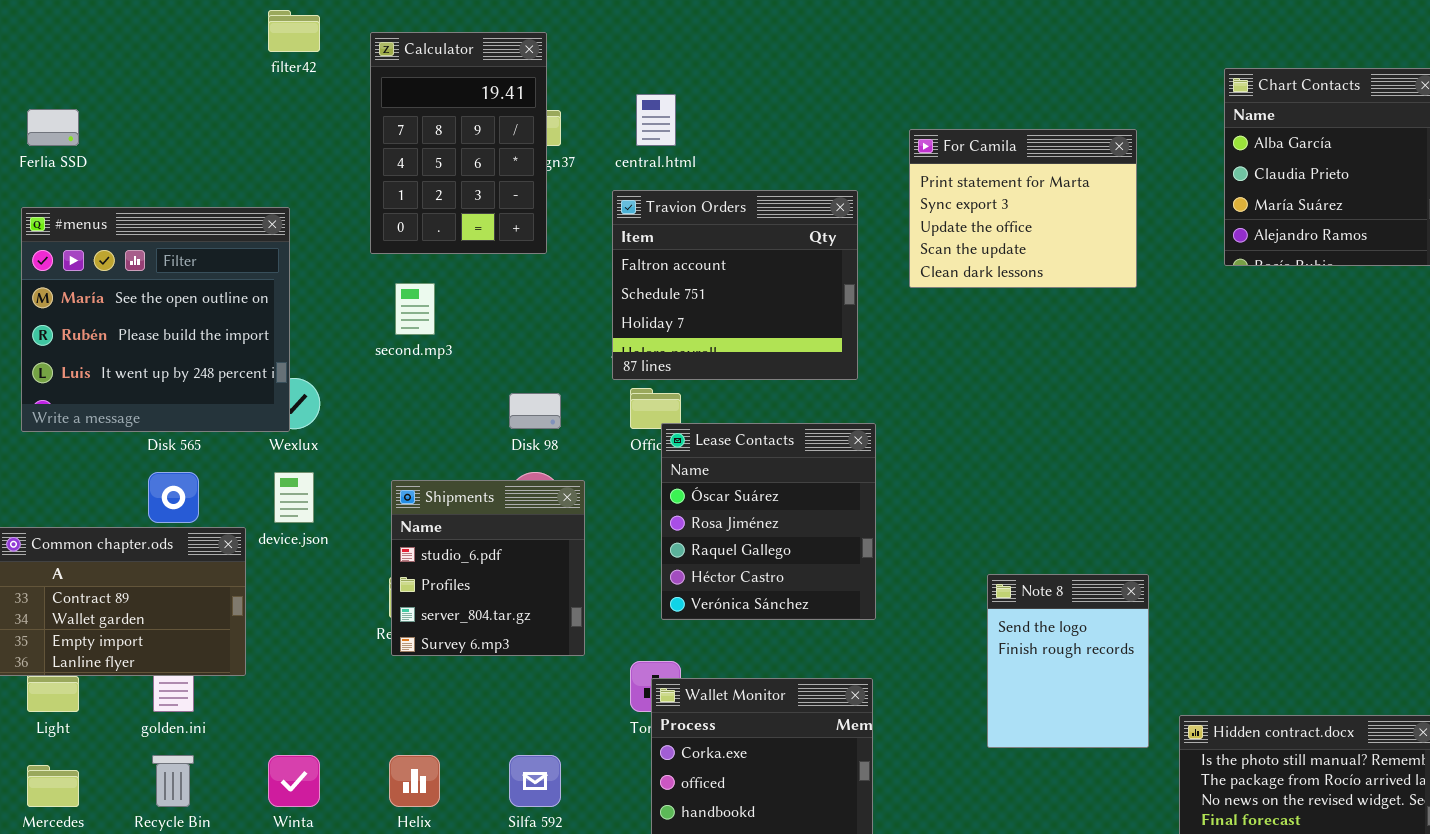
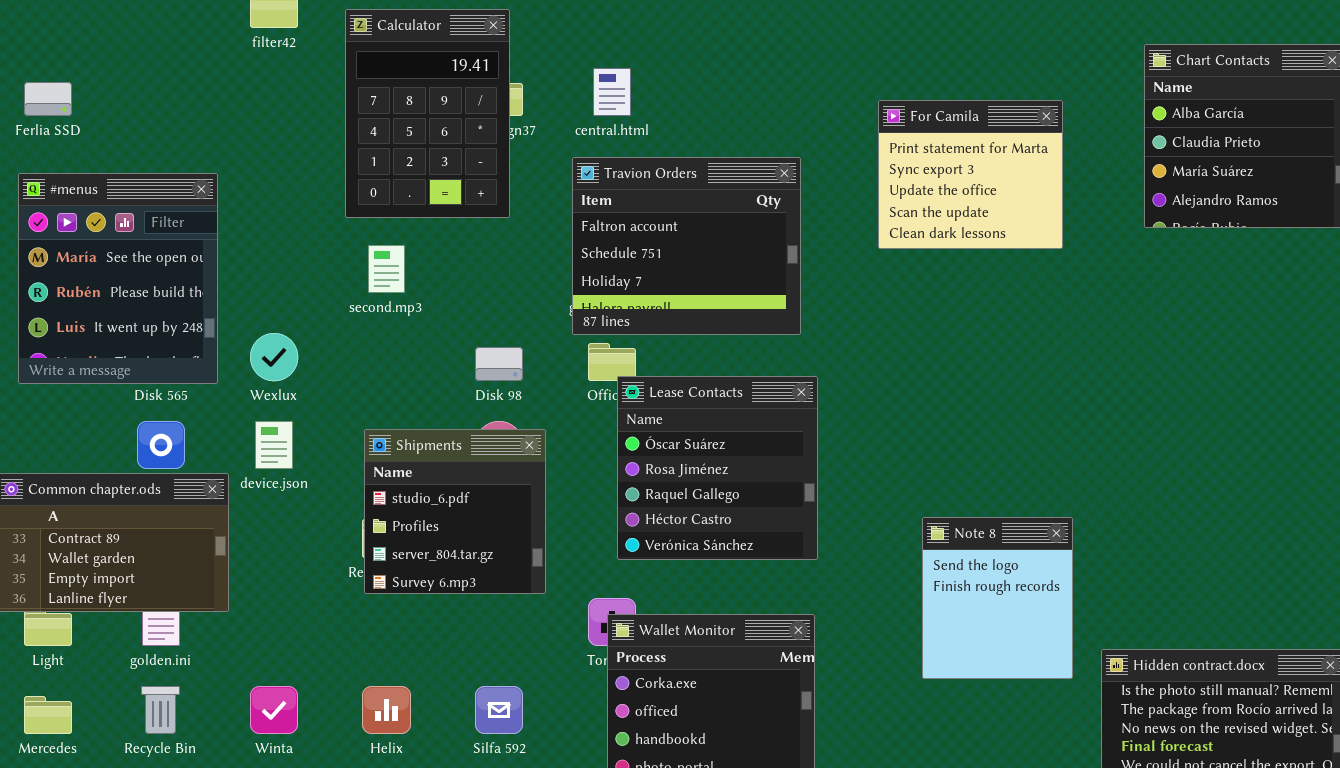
For Camila: [909,129,1137,288] -> [878,100,1063,249], resized
#menus: [21,207,290,432] -> [18,173,218,384], resized

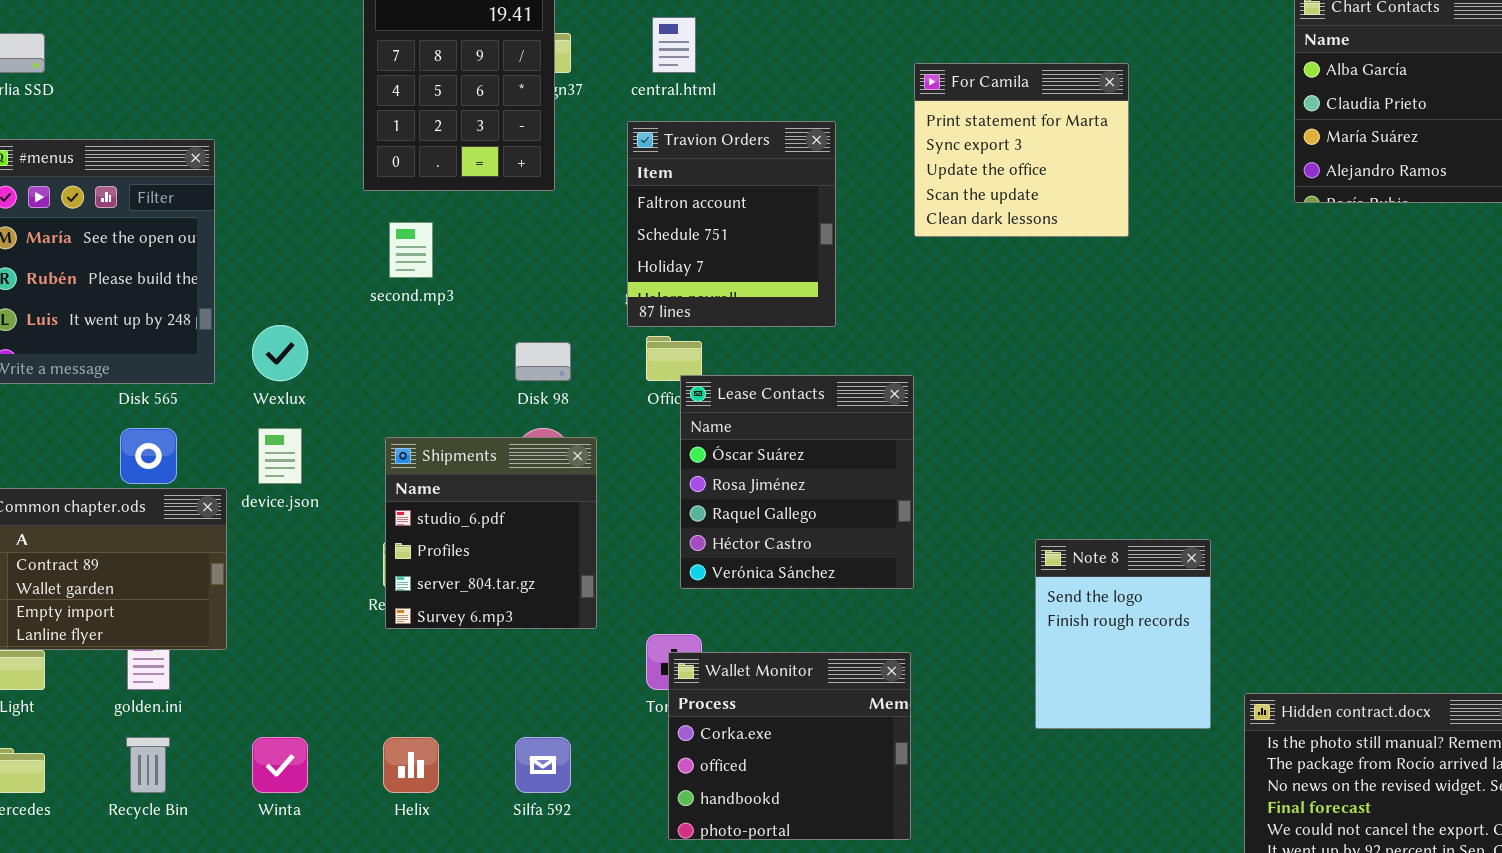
For Camila: [878,100,1063,249] -> [914,63,1129,237], moved
Travion Orders: [572,157,801,335] -> [627,121,836,327], resized

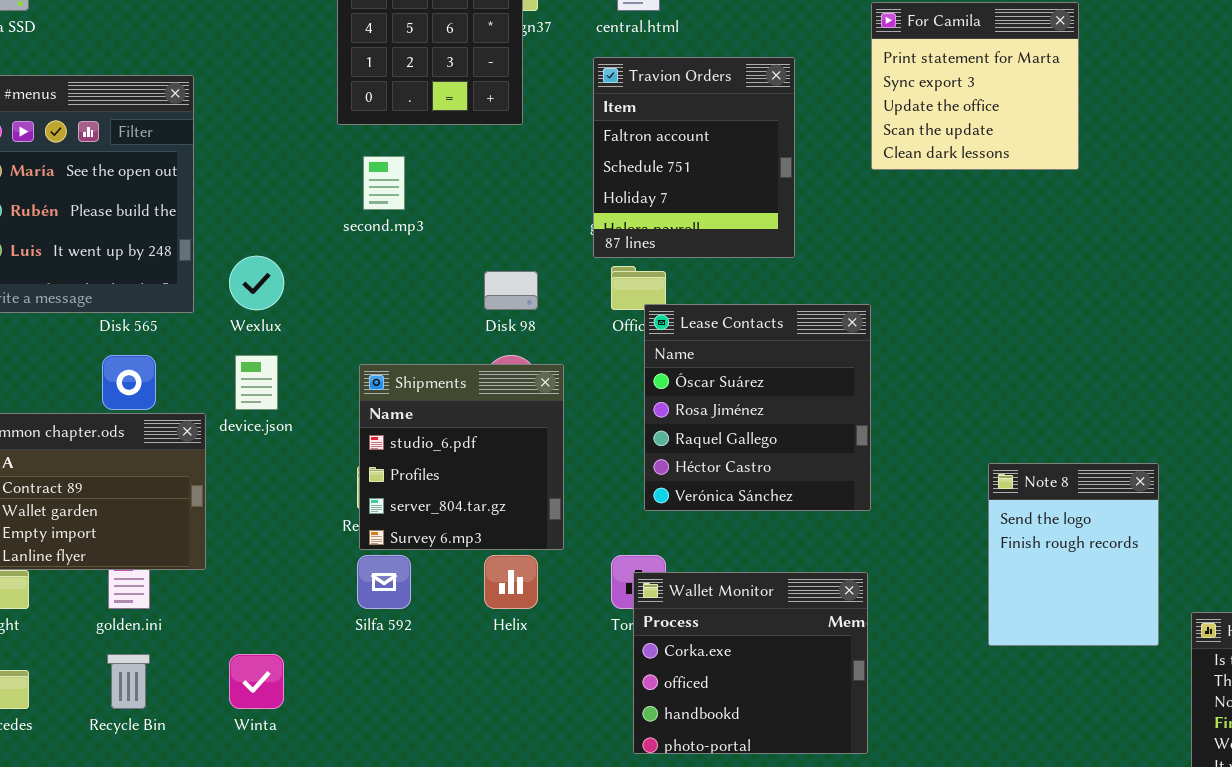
Helix: [383,737,439,793] -> [484,555,538,609], moved
Silfa 592: [515,737,571,793] -> [357,555,411,609], moved

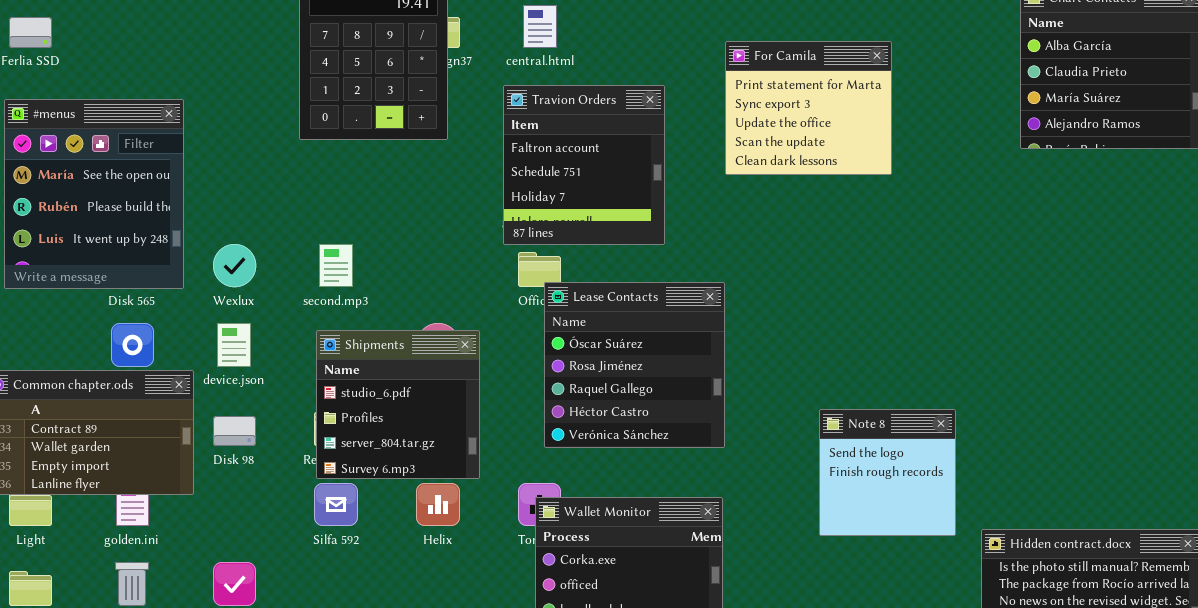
second.mp3: [363,156,405,210] -> [319,244,353,287], moved
Disk 98: [484,271,538,310] -> [213,416,256,446], moved
Note 8: [988,463,1159,646] -> [819,409,956,536], resized

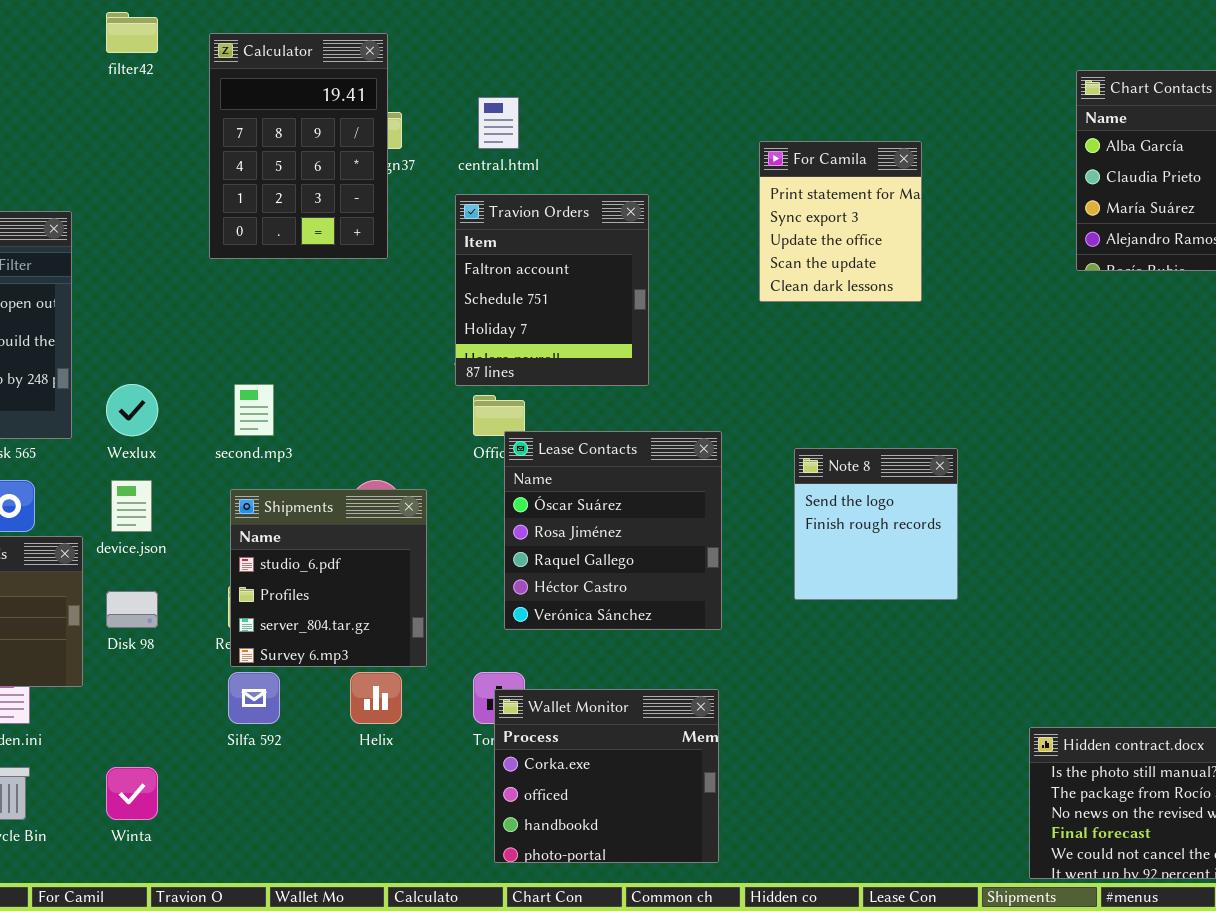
For Camila: [725,41,892,175] -> [759,141,922,302], resized
Note 8: [819,409,956,536] -> [794,448,958,600], moved

